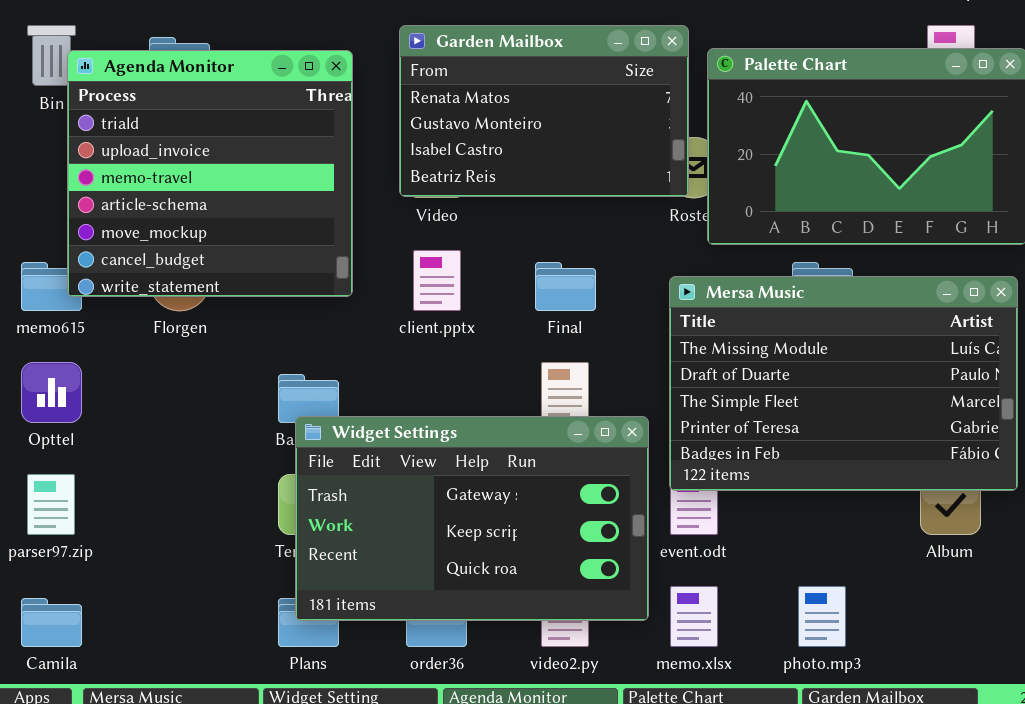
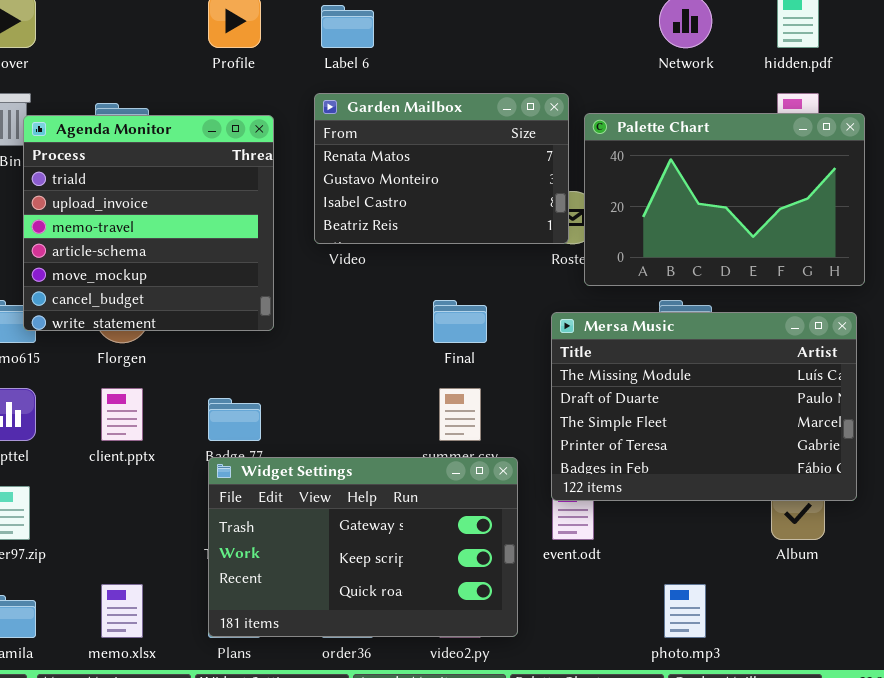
client.pptx: [413,250,461,311] -> [101,388,143,441], moved
Widget Settings: [295,416,649,621] -> [208,457,518,637], moved
memo.xlsx: [670,586,718,647] -> [101,584,143,638], moved

